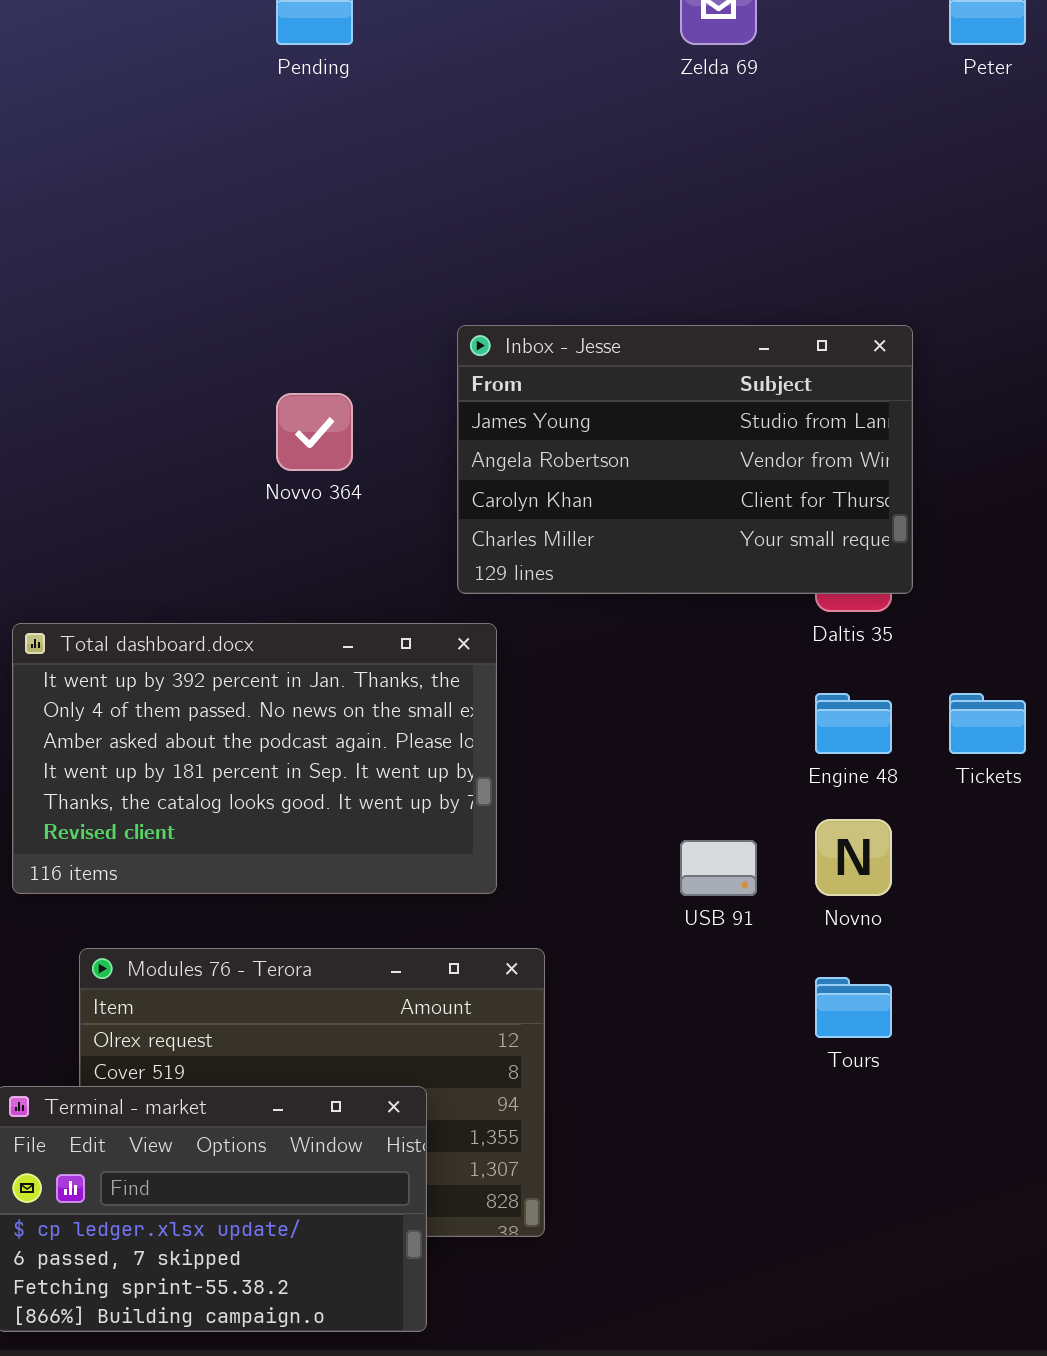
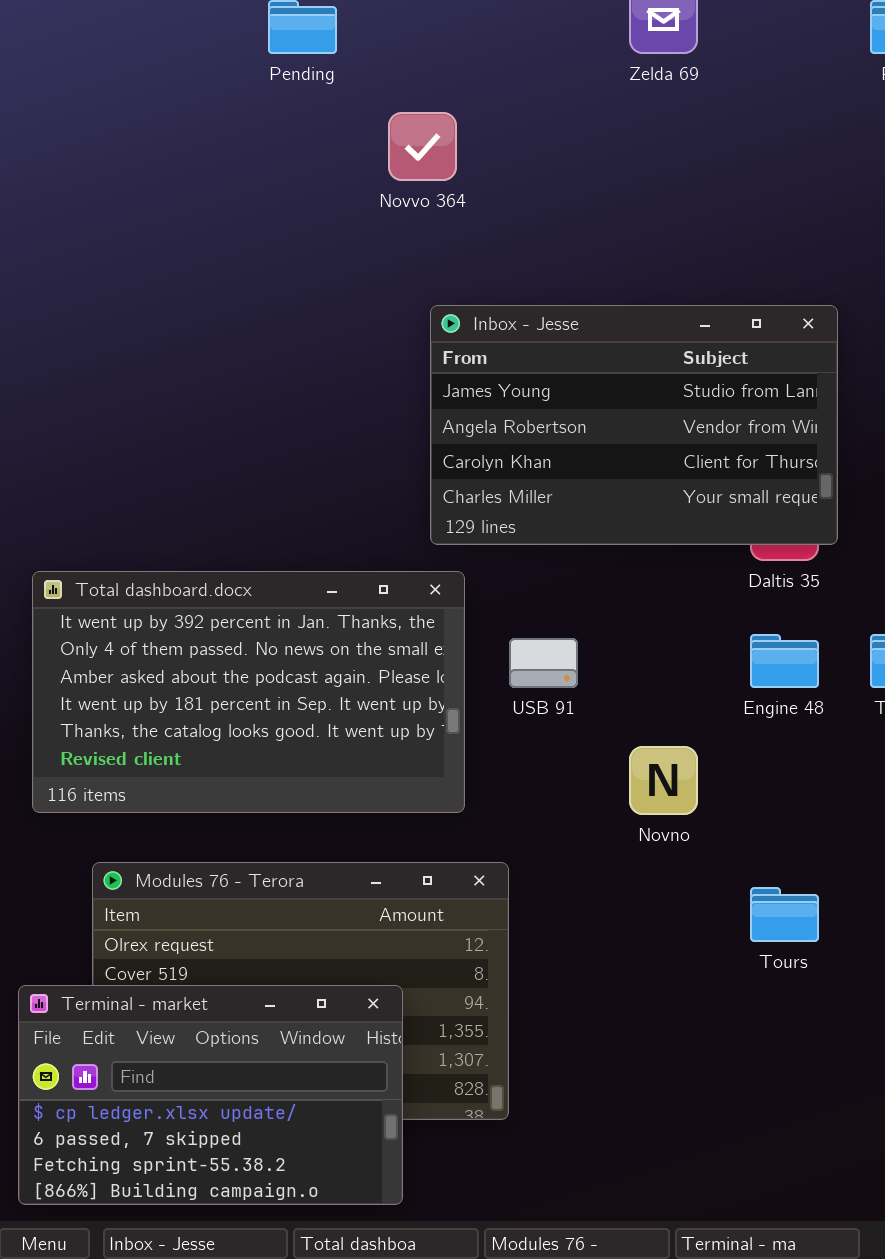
Novvo 364: [276,393,353,471] -> [388,112,457,181], moved
Novno: [815,819,892,896] -> [629,746,698,815], moved
USB 91: [680,840,757,896] -> [509,638,578,688], moved

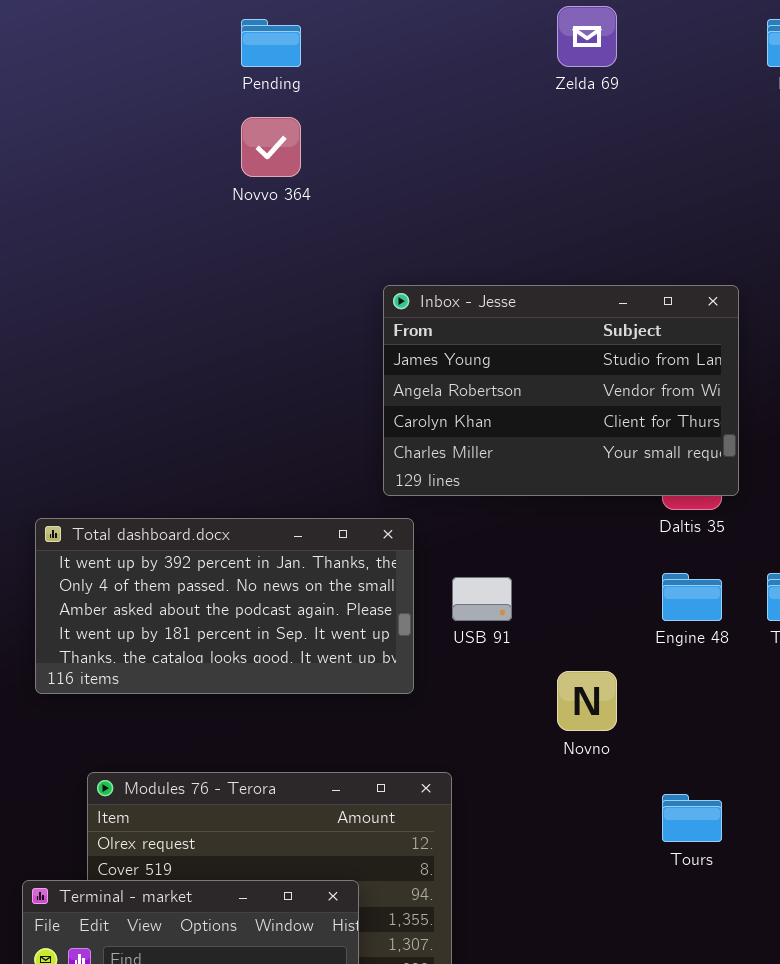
Novvo 364: [388,112,457,181] -> [241,117,301,177], moved
Total dashboard.docx: [32,571,465,813] -> [35,518,414,694], resized

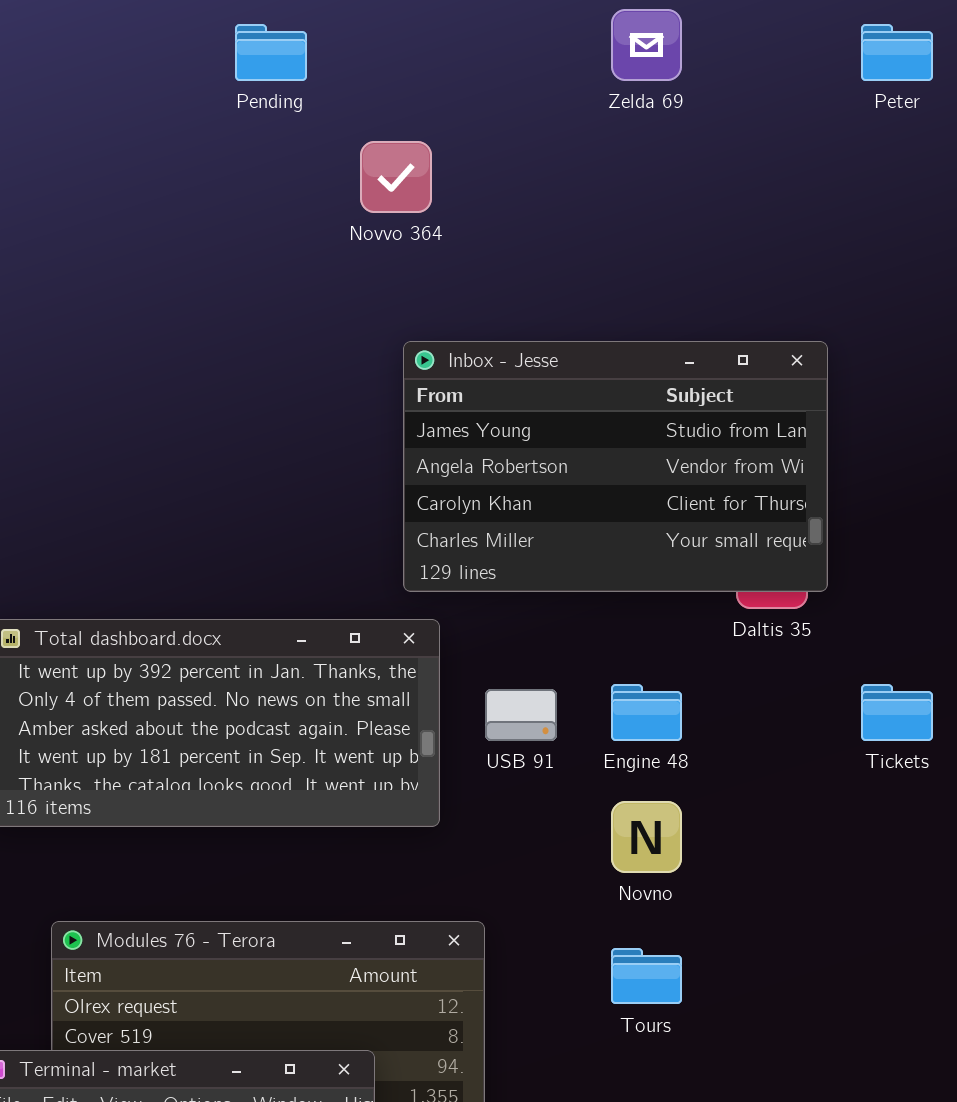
Novvo 364: [241,117,301,177] -> [360,141,432,213], moved
Engine 48: [662,573,722,621] -> [611,684,682,741], moved
Tours: [662,794,722,842] -> [611,948,682,1004], moved

